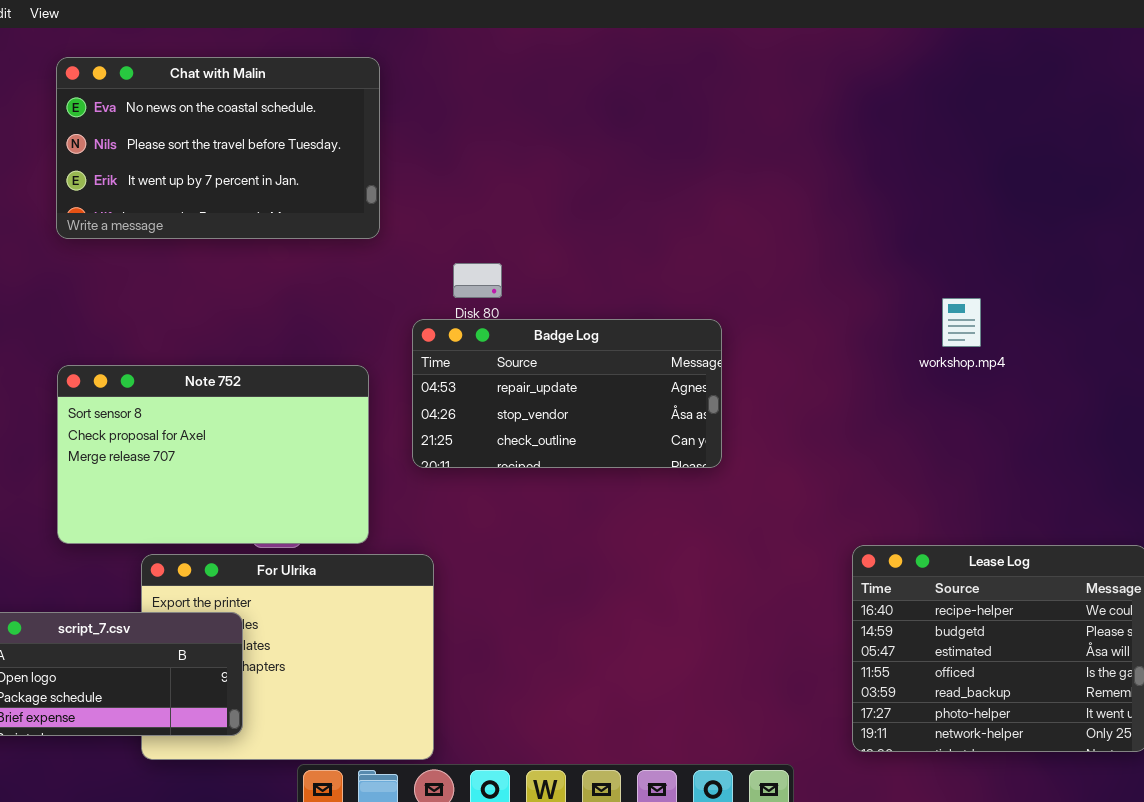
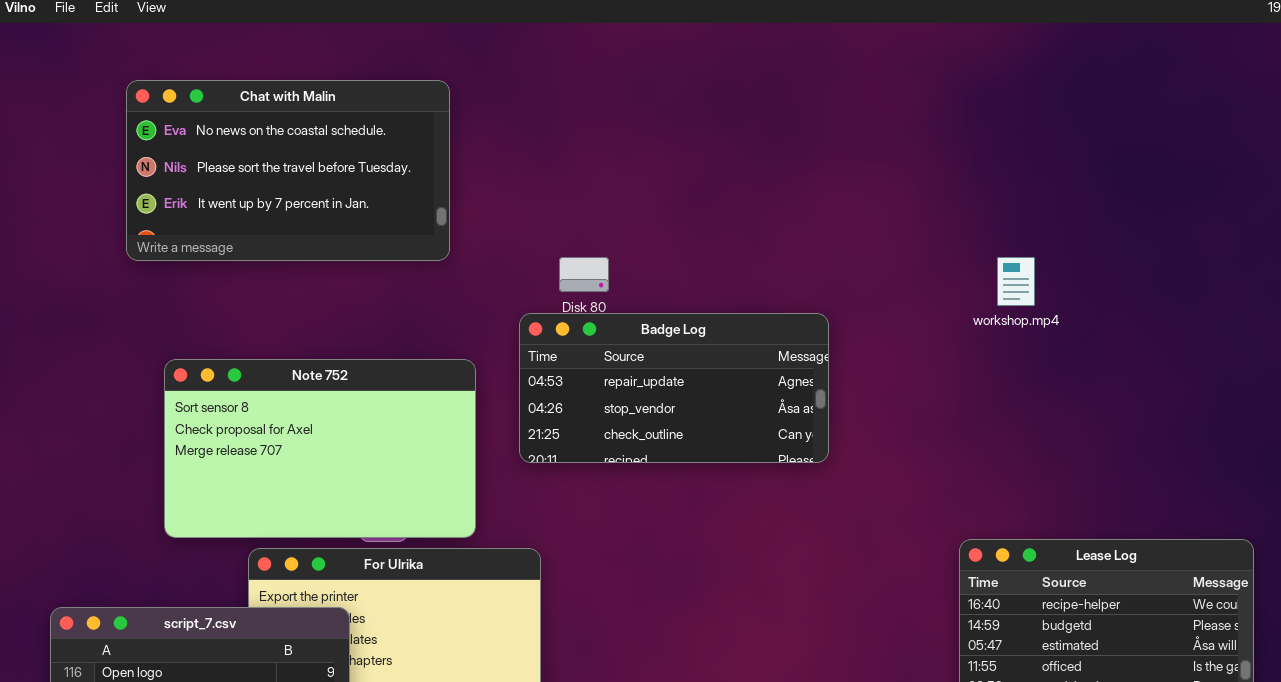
Chat with Malin: [56,57,380,239] -> [126,80,450,261], moved
workshop.mp4: [942,298,981,347] -> [997,257,1035,306], moved

